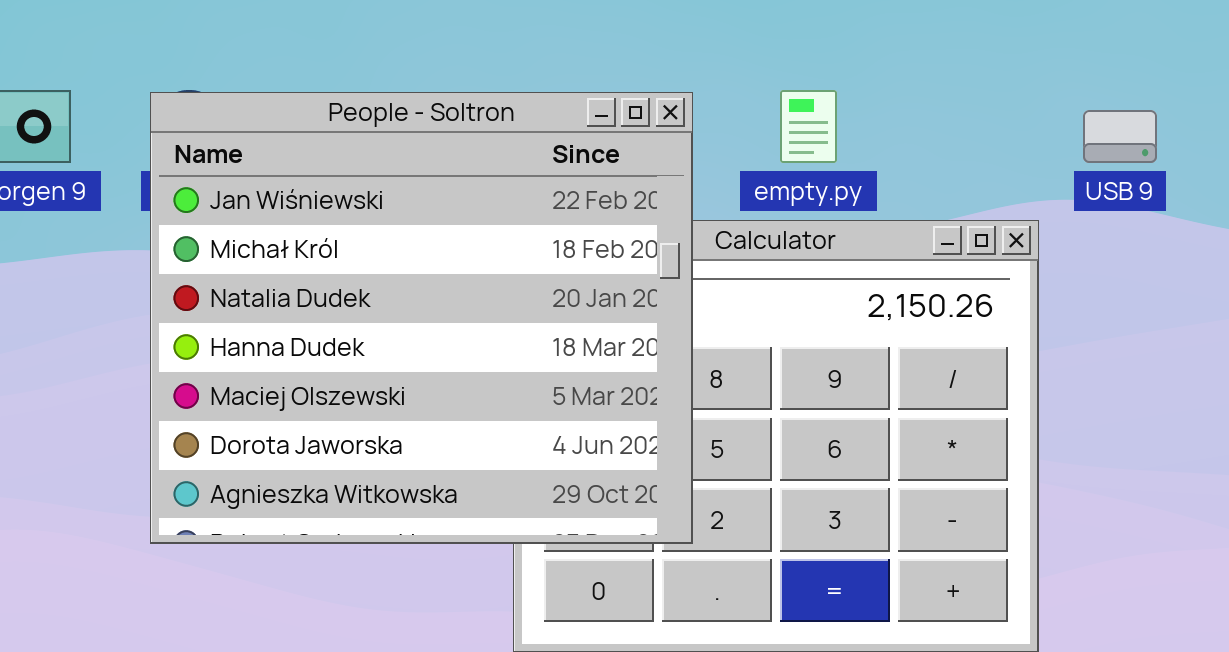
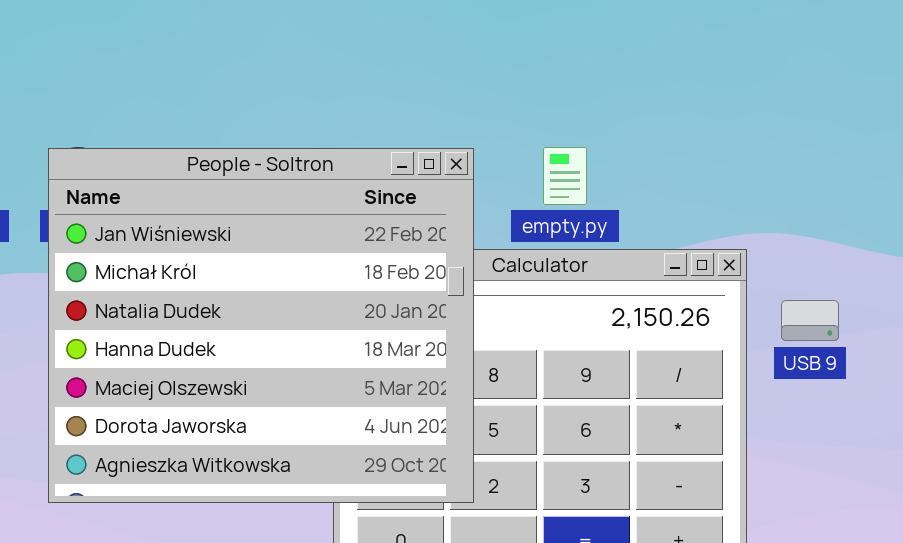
USB 9: [1083,110,1157,163] -> [781,300,839,341], moved

